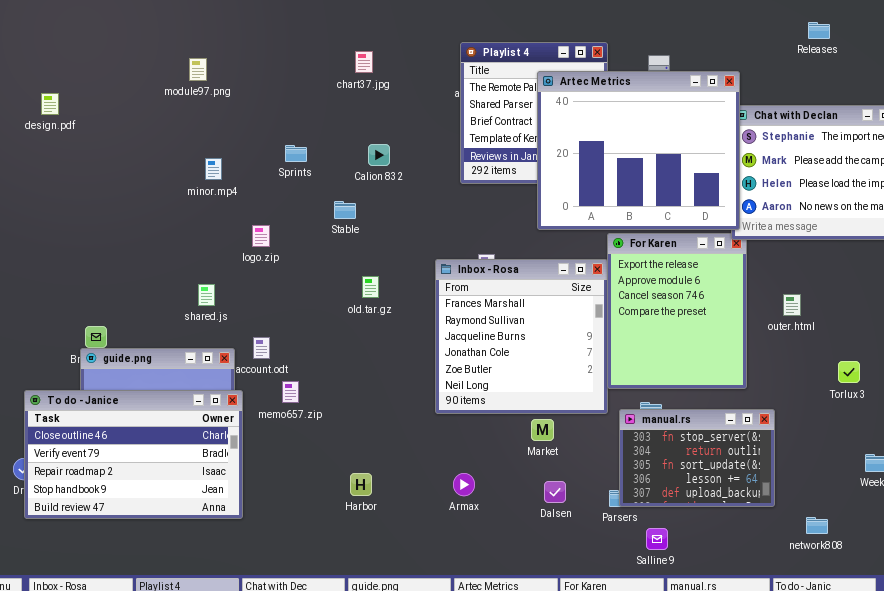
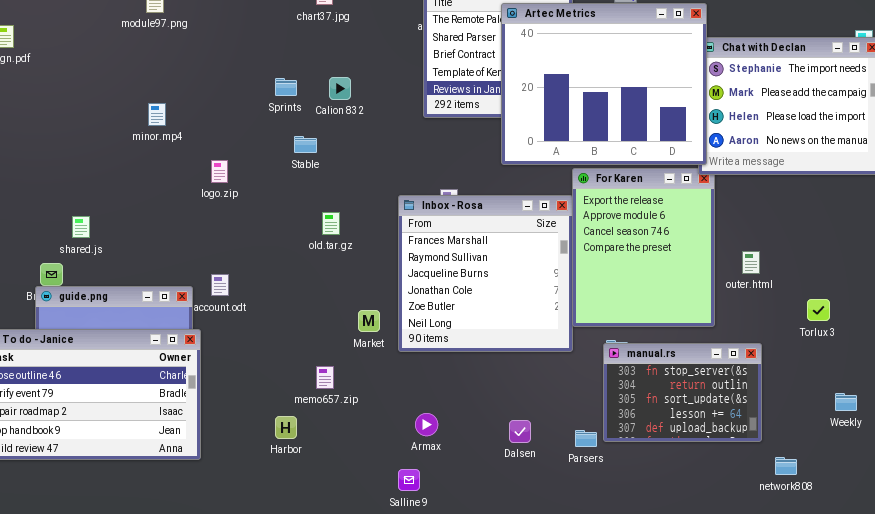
Sprints: [285,145,307,162] -> [275,78,297,96], moved
minor.mp4: [205,158,222,180] -> [148,103,166,126], moved
shared.js: [198,284,215,306] -> [72,216,90,238], moved
outer.html: [783,294,801,316] -> [742,251,760,274], moved
memo657.zip: [282,381,299,403] -> [316,366,334,389], moved
manual.rs: [619,409,775,507] -> [603,343,762,442], moved
Market: [531,419,554,441] -> [358,310,380,332], moved
Harbor: [350,473,372,496] -> [275,416,297,439], moved
Salline 9: [646,528,668,550] -> [398,469,420,491], moved

